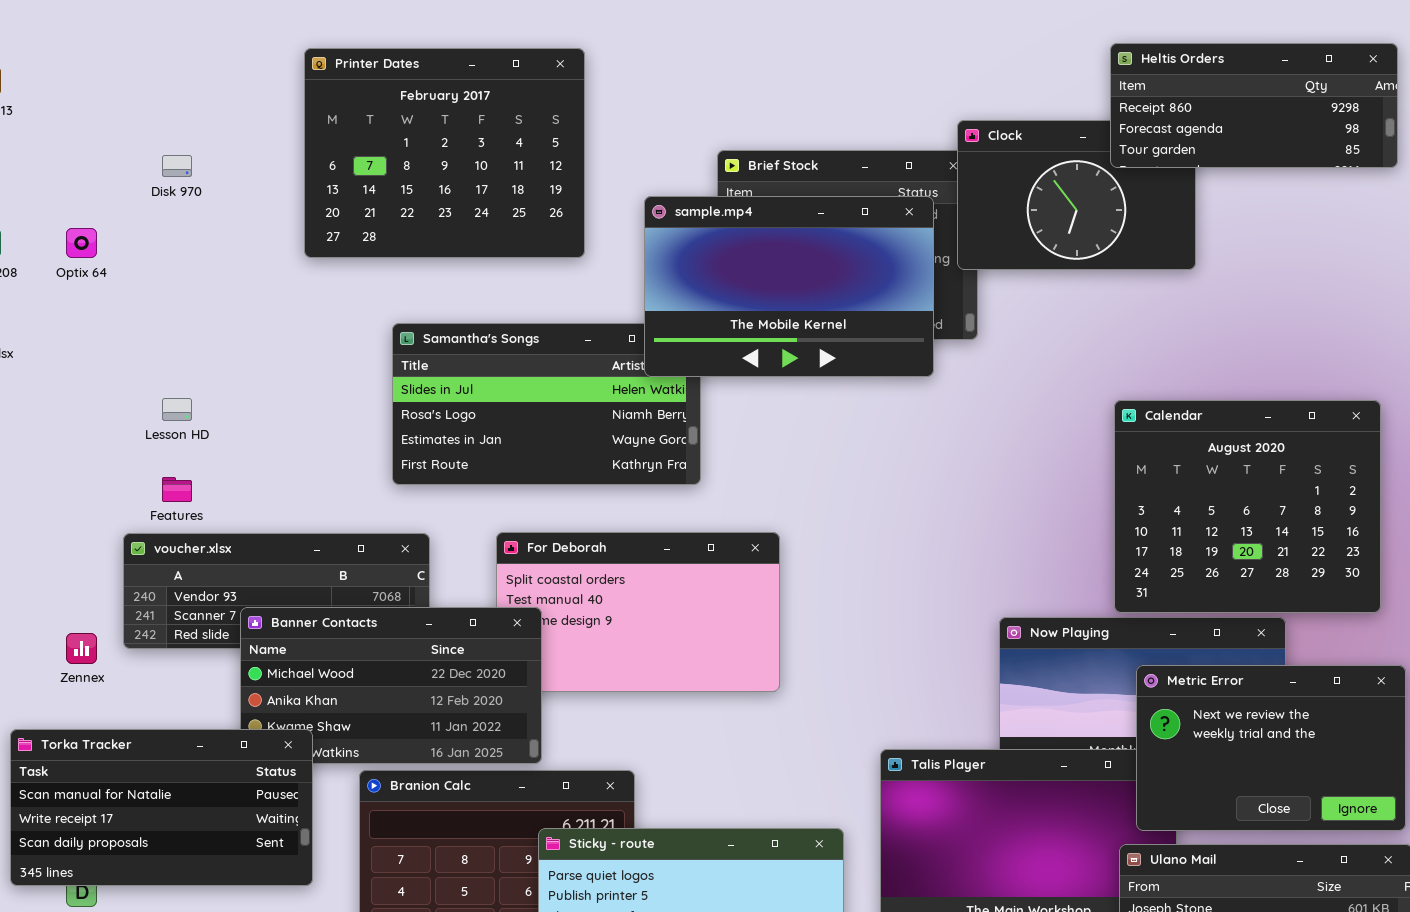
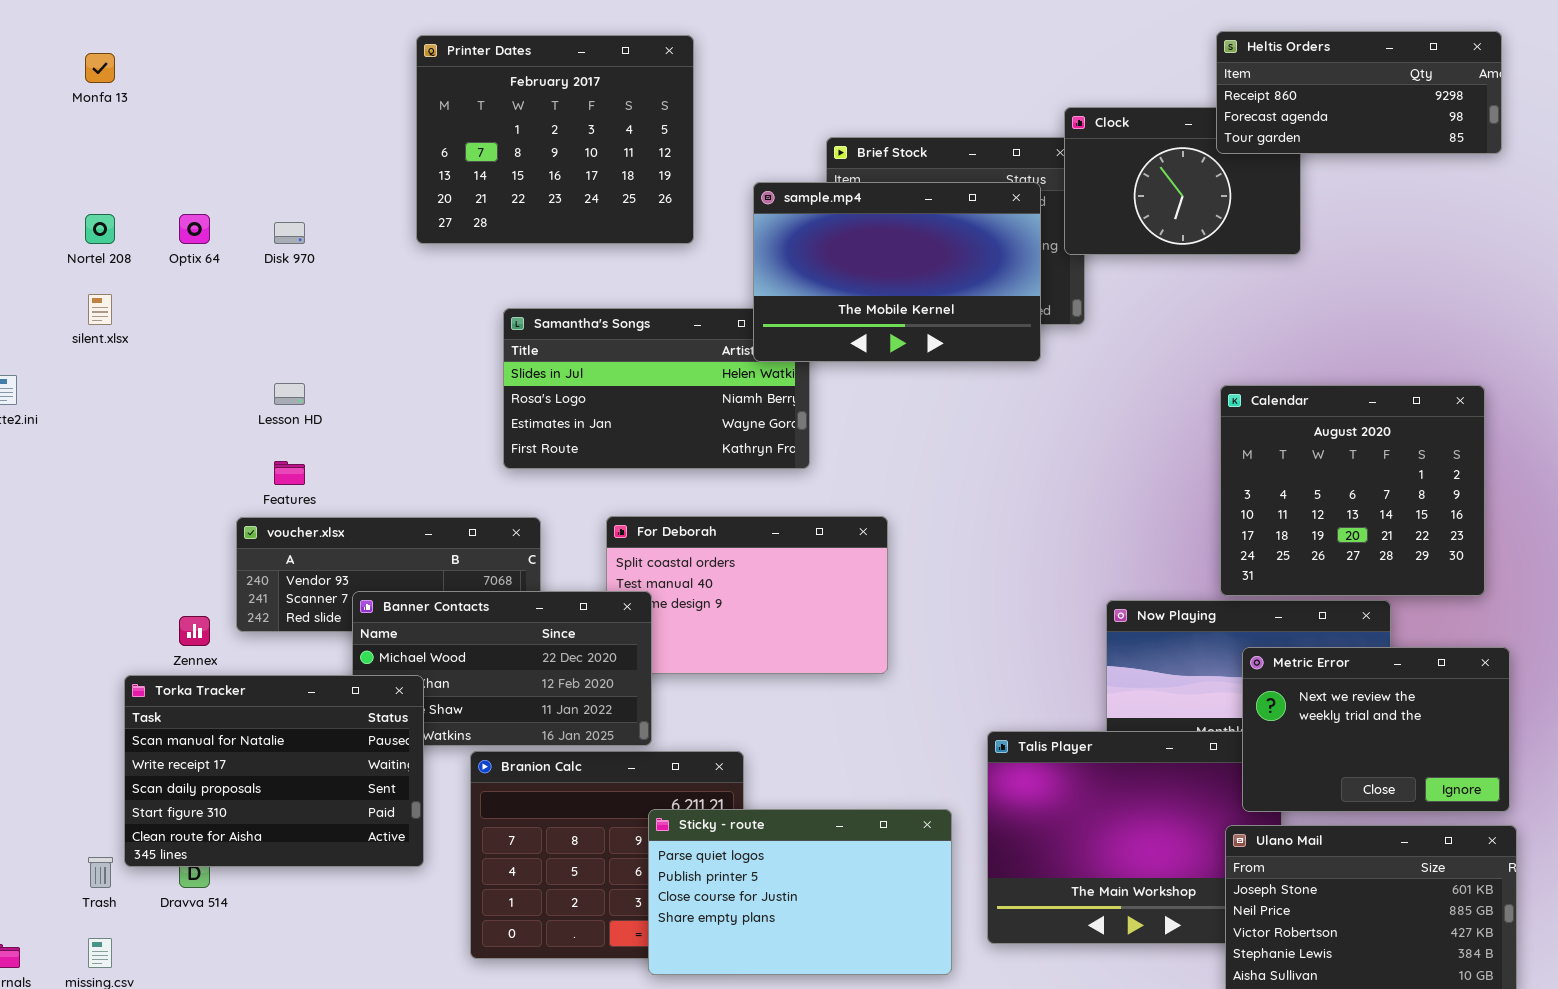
Disk 970: [162,155,192,177] -> [274,222,305,244], moved
Torka Tracker: [10,729,313,886] -> [124,675,424,867], resized

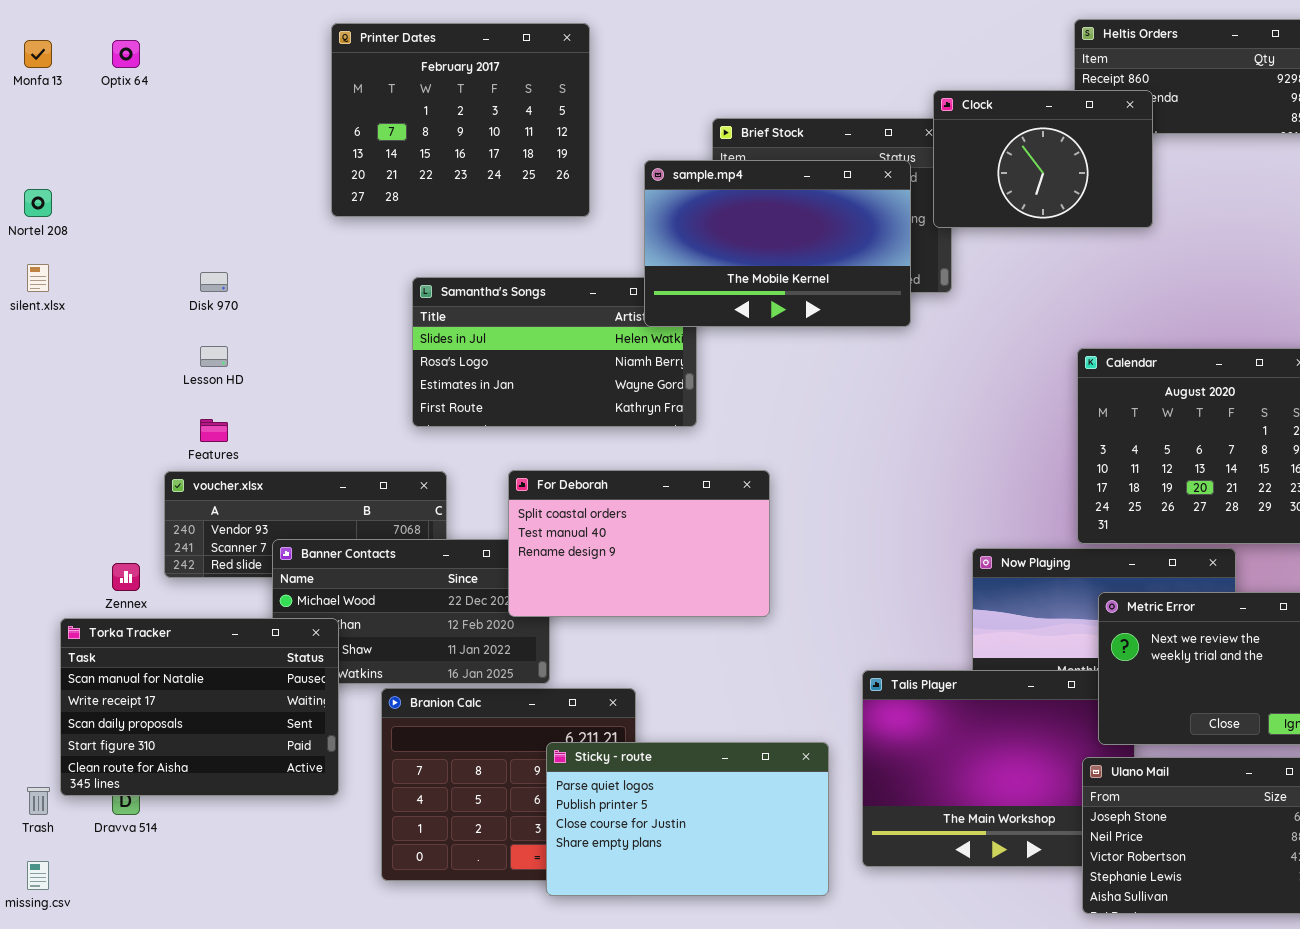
Clock: [1064,107,1301,255] -> [933,90,1153,228], raised
Optix 64: [179,214,210,244] -> [112,40,140,68], moved
Disk 970: [274,222,305,244] -> [200,272,228,292], moved
For Deborah: [606,516,888,674] -> [508,470,770,617], raised

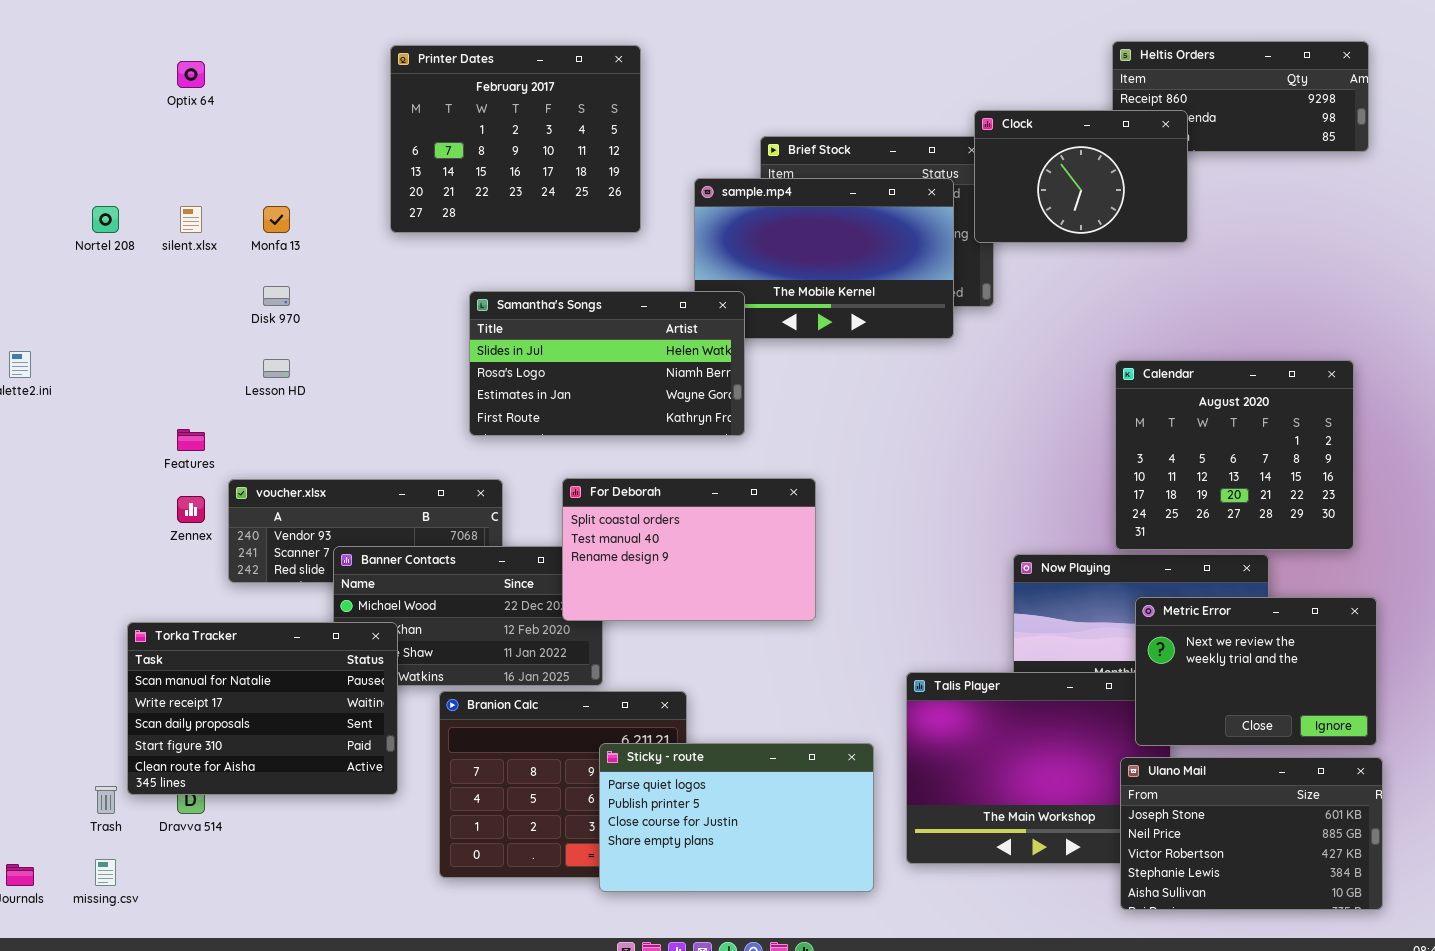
Monfa 13: [24,40,52,68] -> [263,206,290,233], moved
silent.xlsx: [27,264,49,292] -> [180,206,202,233], moved
Samantha's Songs: [412,277,697,427] -> [469,291,745,436], raised
Features: [200,419,228,442] -> [177,429,205,451], moved
Zennex: [112,563,140,591] -> [177,496,205,523], moved

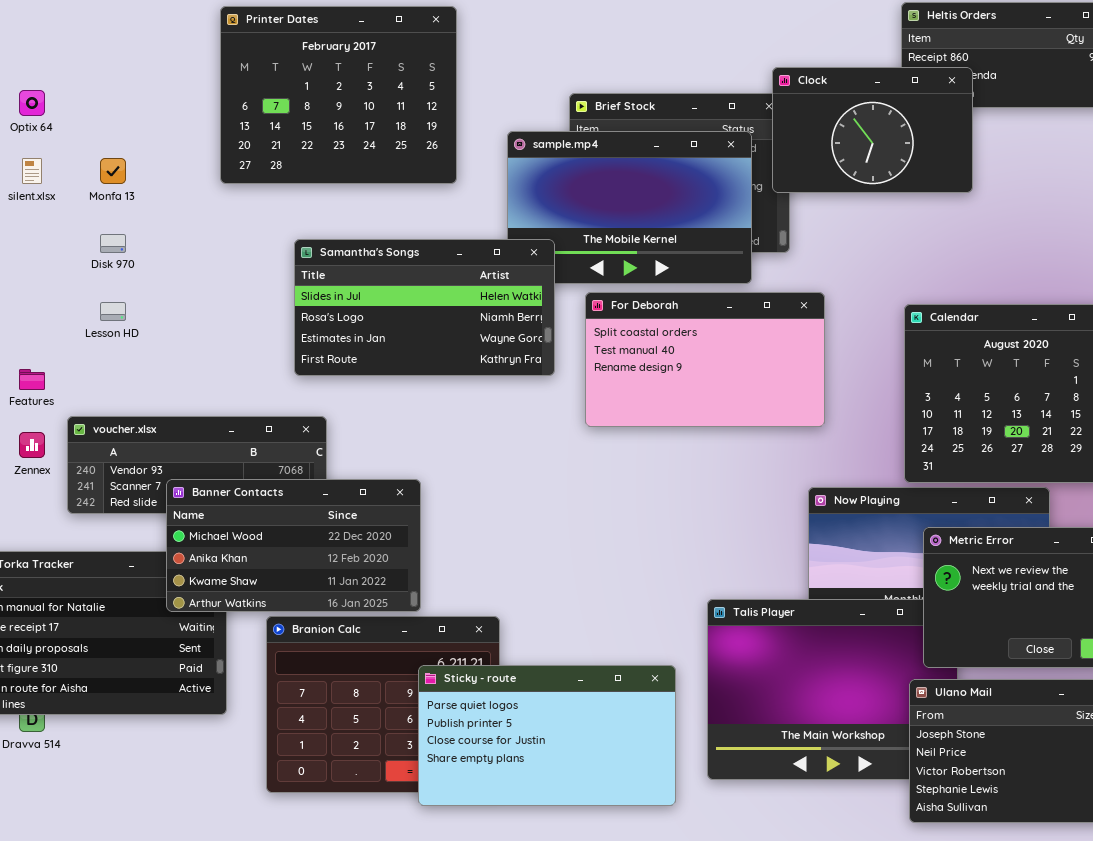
Optix 64: [177,61,205,88] -> [19,90,45,116], moved
For Deborah: [562,478,816,621] -> [585,292,825,427], moved
Banner Contacts: [333,546,603,686] -> [166,479,421,612], raised

